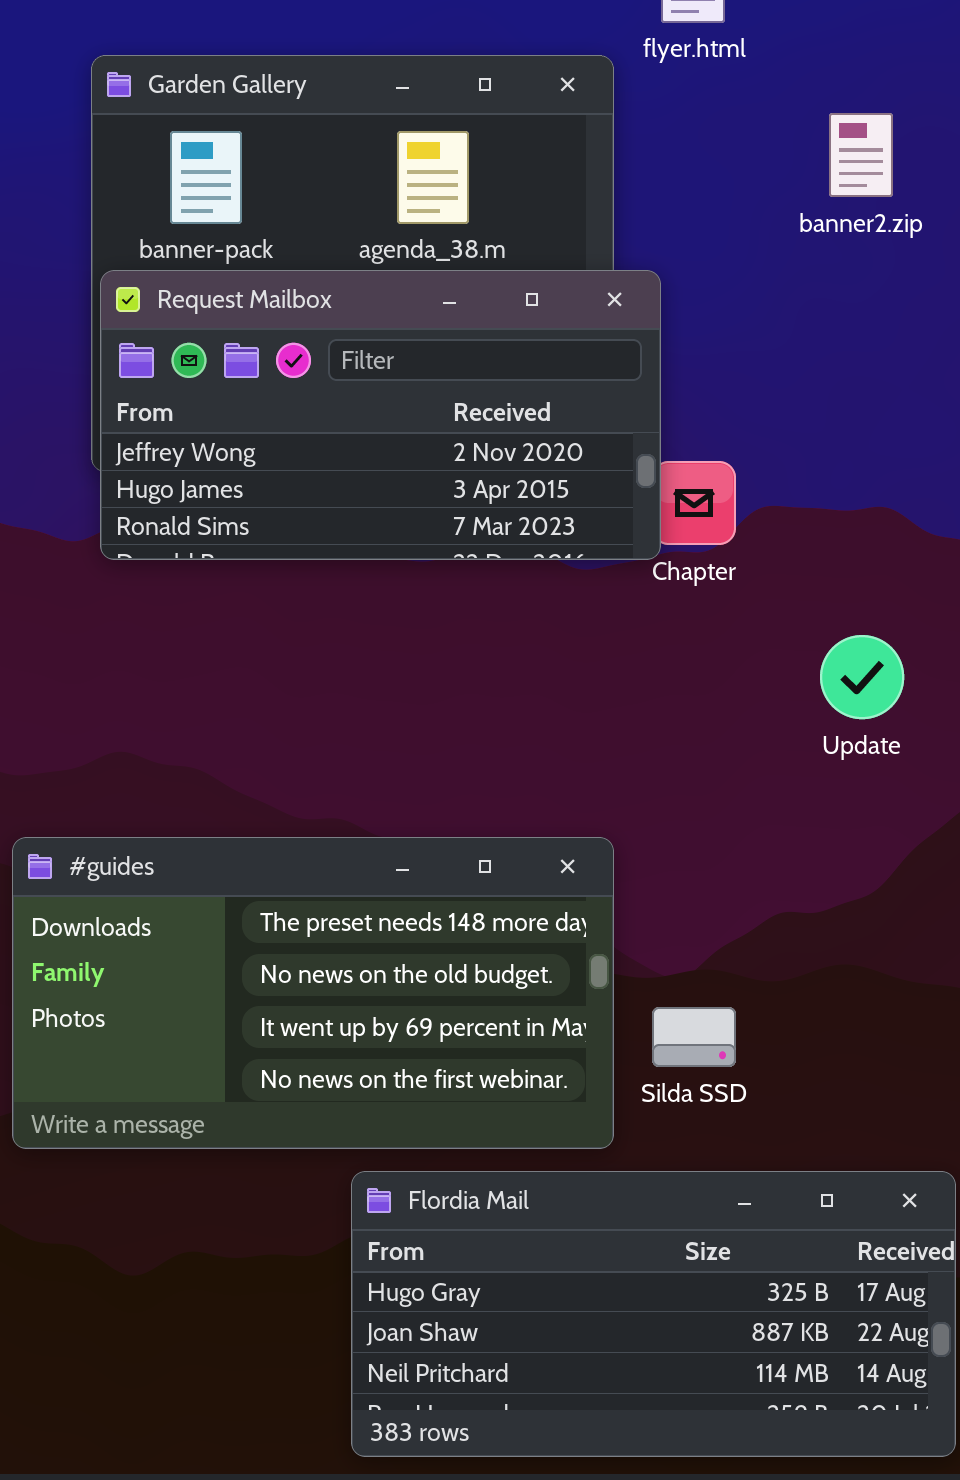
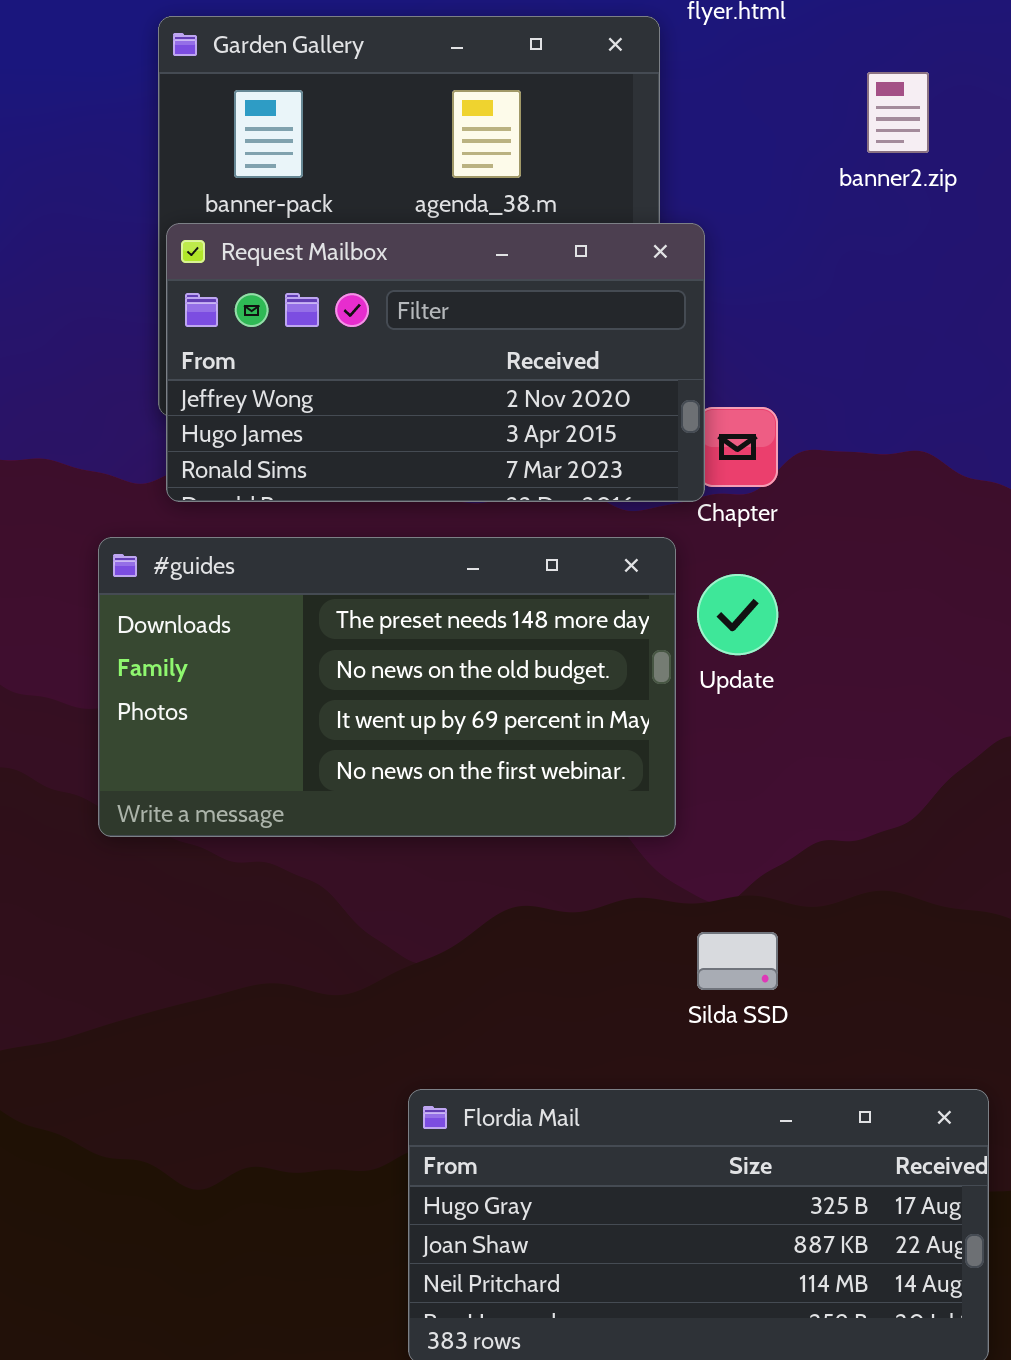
Update: [820,635,904,719] -> [697,574,778,655], moved
#guides: [12,837,614,1149] -> [98,537,676,837], moved

